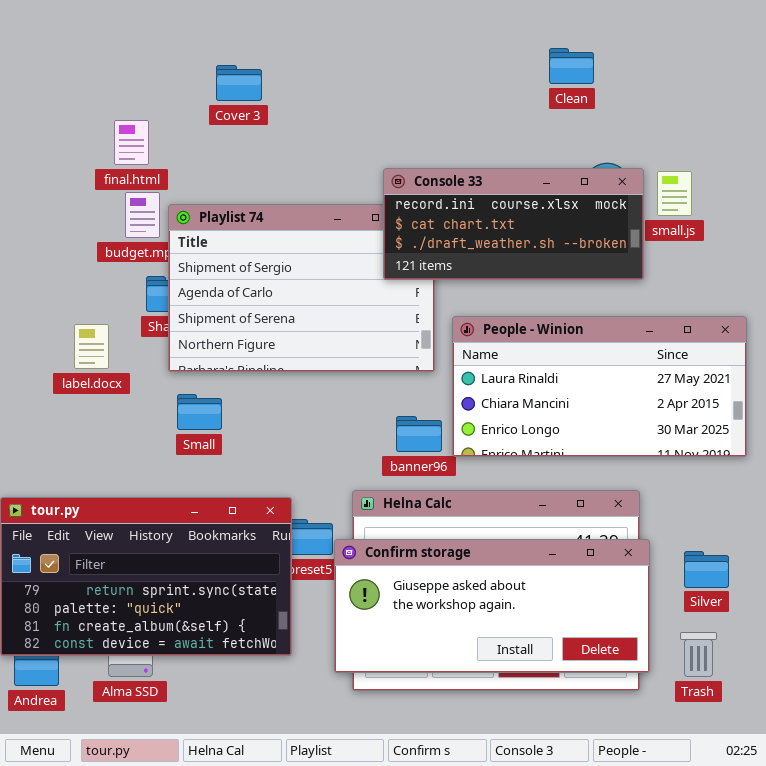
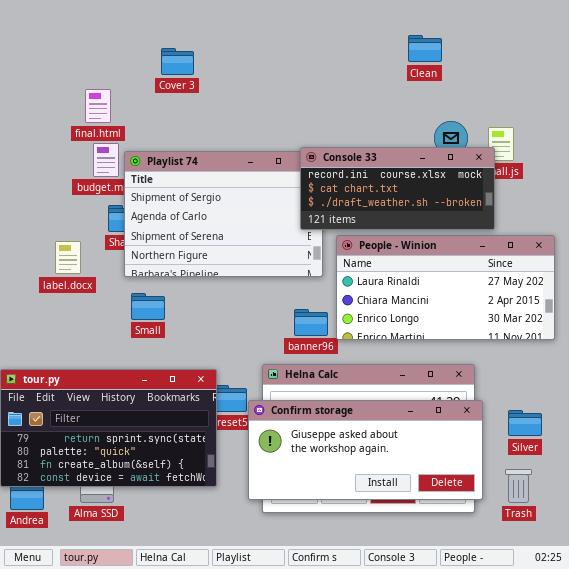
Console 33: [383,168,644,280] -> [300,147,495,230], moved

